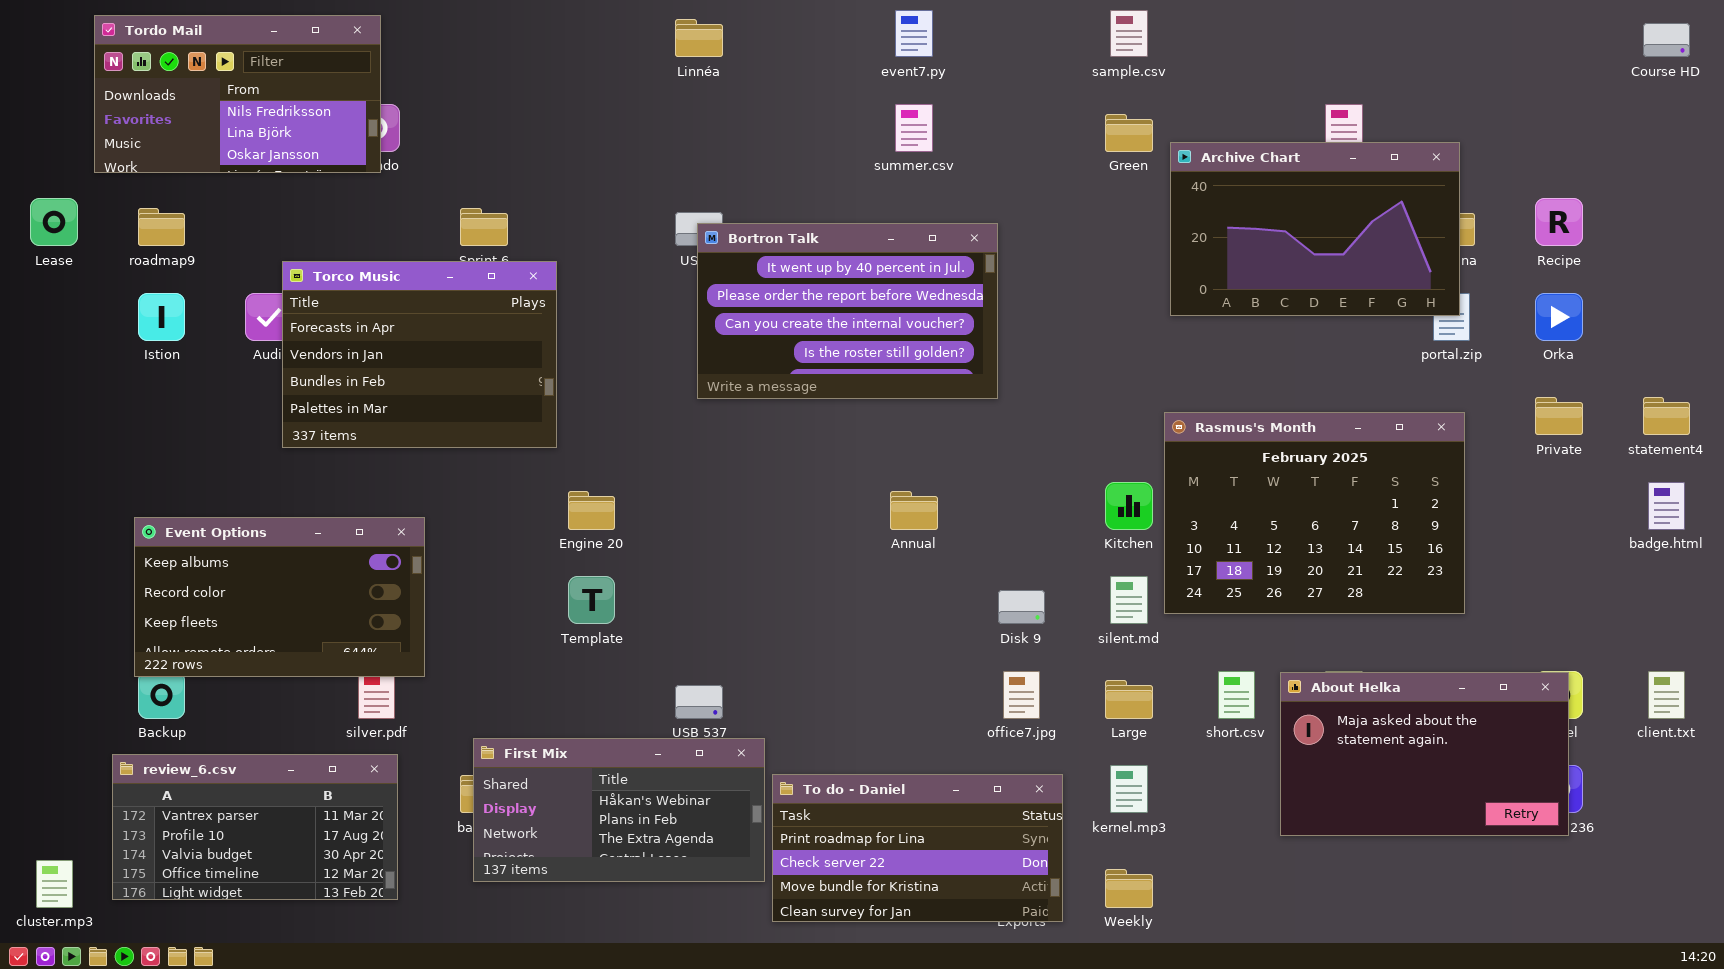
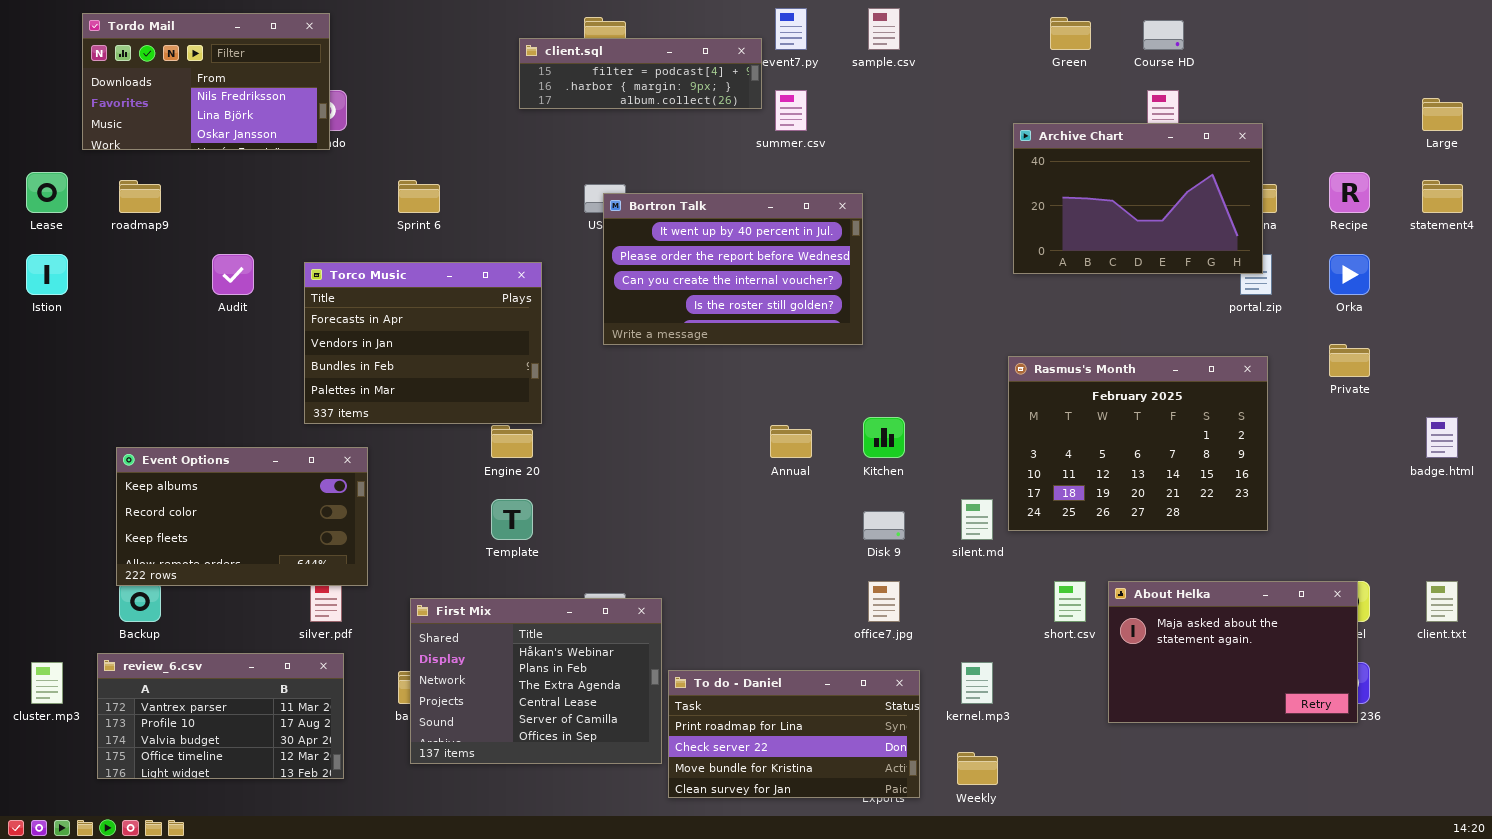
sample.csv: [1110,10,1148,57] -> [868,8,900,50], moved
Course HD: [1643,23,1690,57] -> [1143,20,1184,50], moved
client.sql: none -> [519,38,762,109], opened
Green: [1105,114,1153,152] -> [1050,17,1091,50], moved
Torco Music: [282,261,557,448] -> [304,262,542,424], moved
Istion: [138,293,185,341] -> [26,254,68,295], moved
statement4: [1643,397,1690,435] -> [1422,180,1463,213], moved
Kitchen: [1105,482,1153,530] -> [863,417,905,458], moved
Large: [1105,680,1153,719] -> [1422,98,1463,131], moved
First Mix: [473,738,765,882] -> [410,598,662,764], resized
cluster.mp3: [36,860,73,908] -> [31,662,63,704], moved

